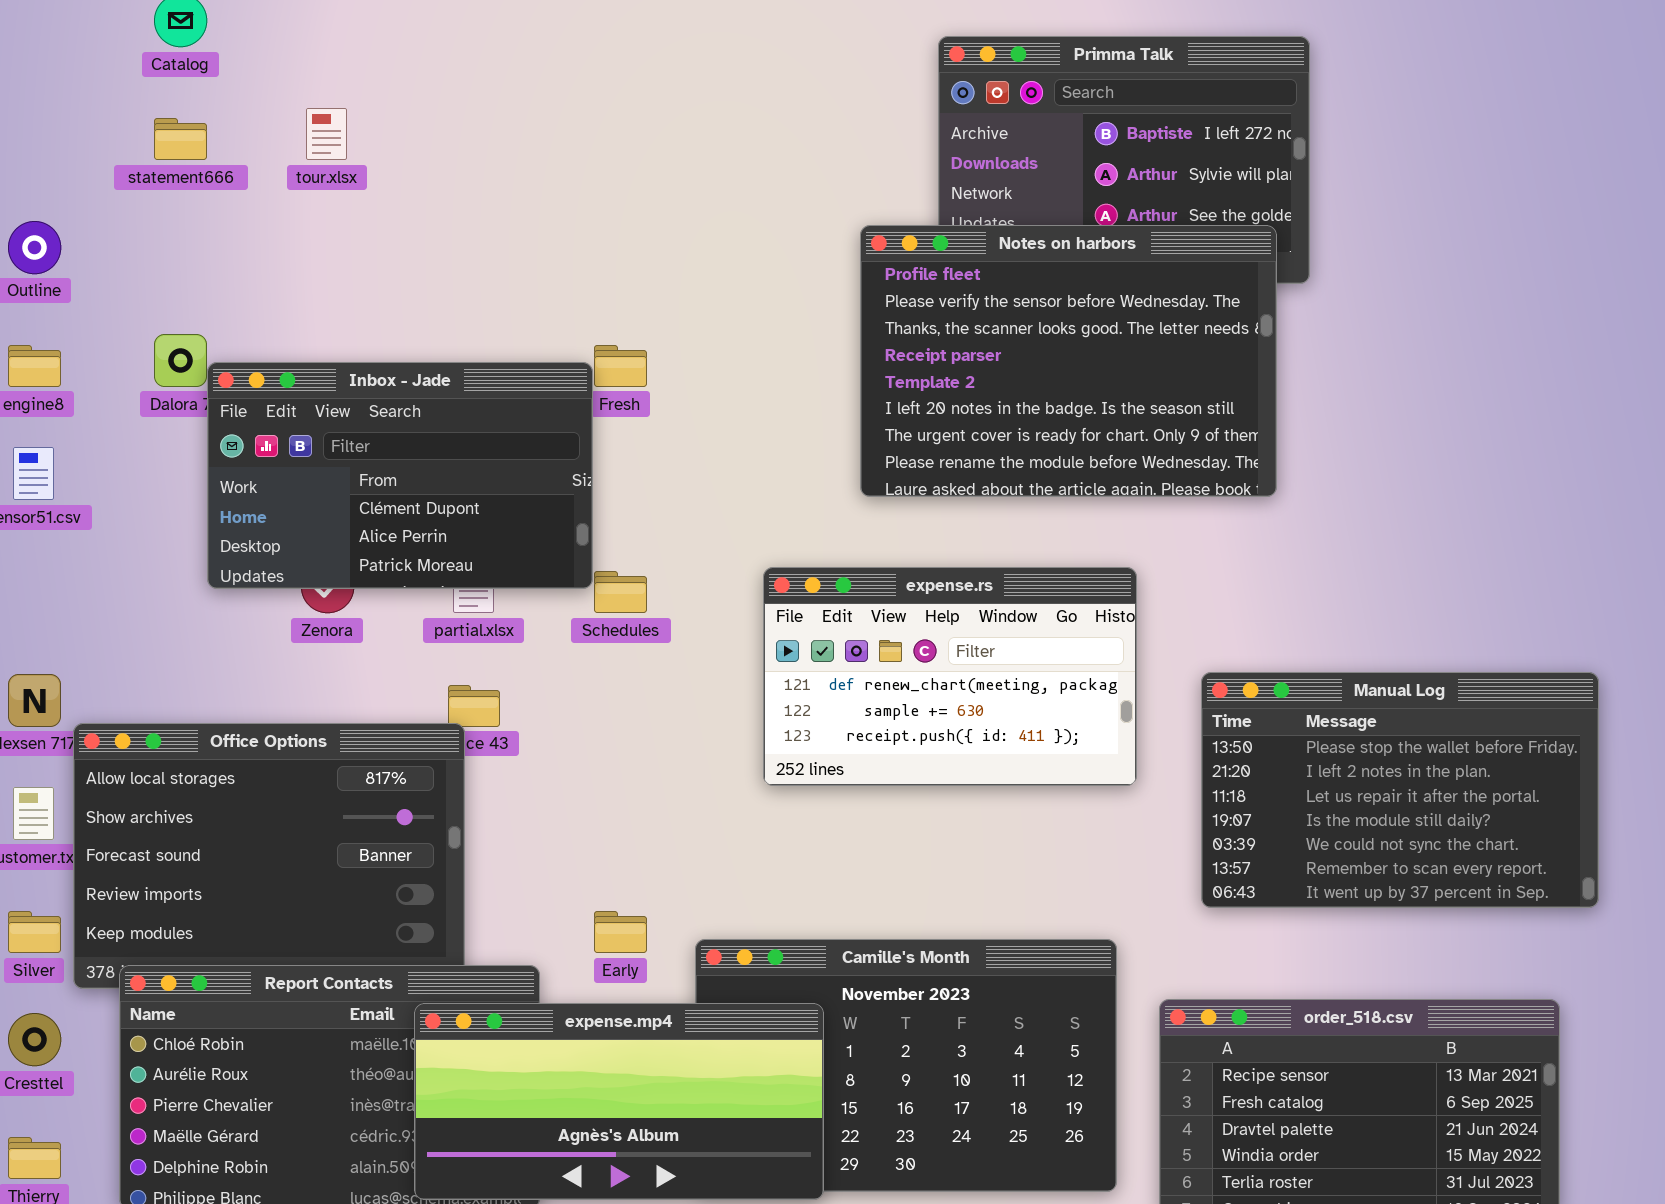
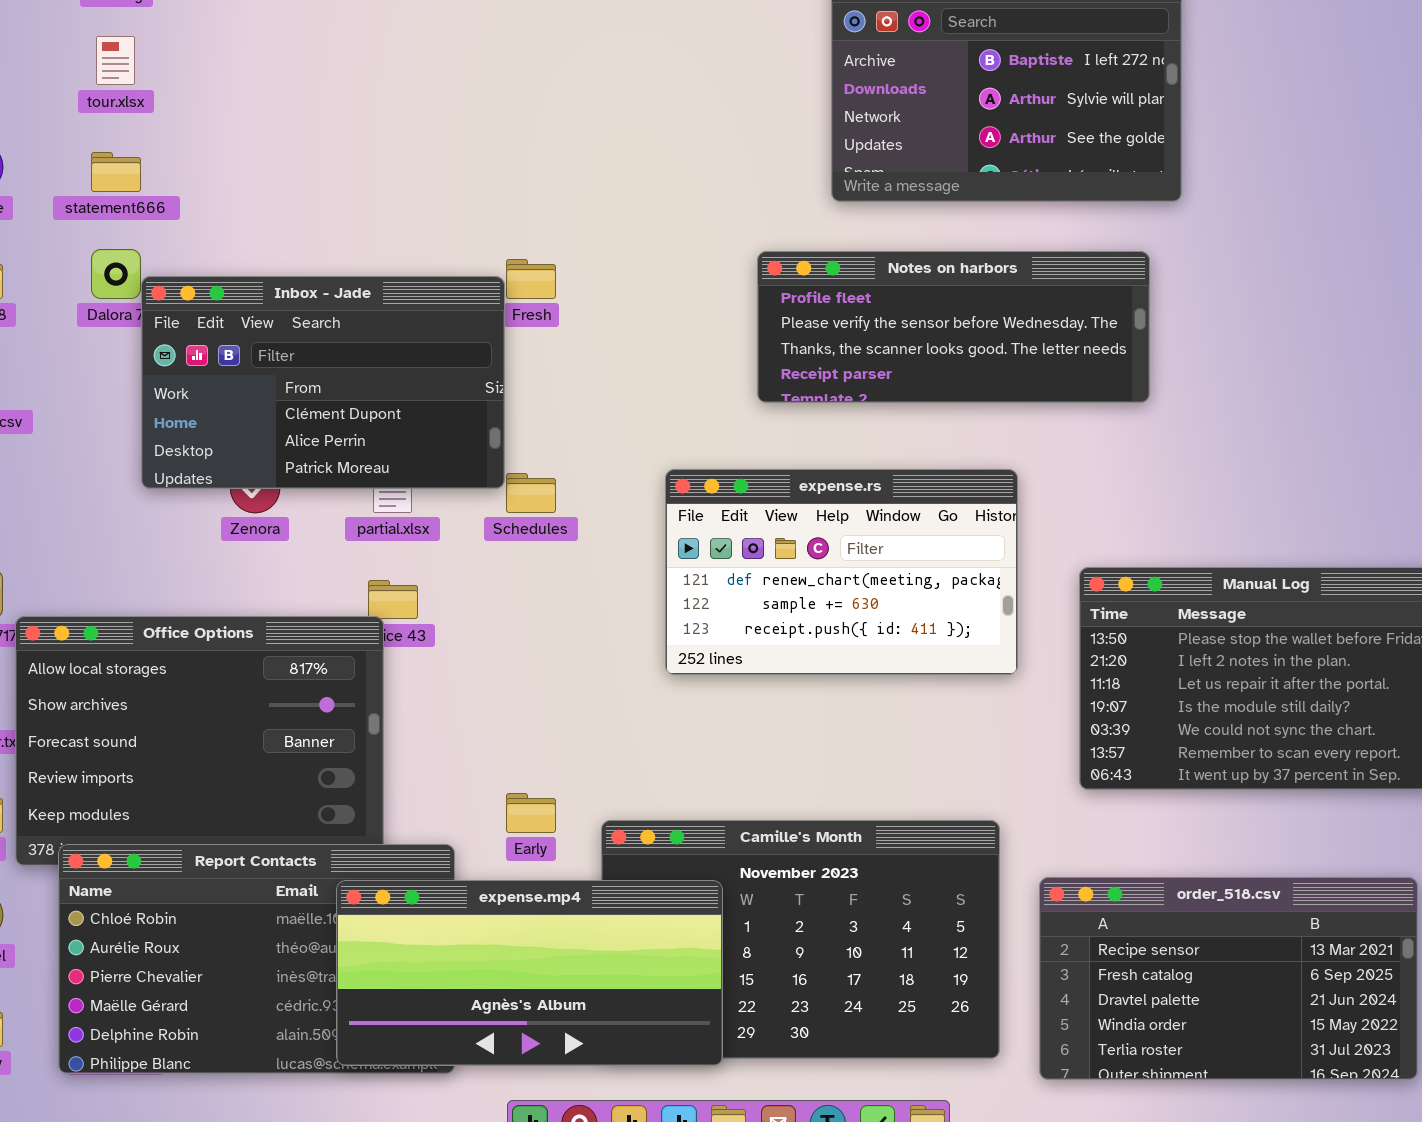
tour.xlsx: [306,108,347,160] -> [96,36,135,85], moved
statement666: [154,118,207,160] -> [91,152,141,192], moved
Notes on harbors: [860,225,1277,497] -> [757,251,1150,403], resized

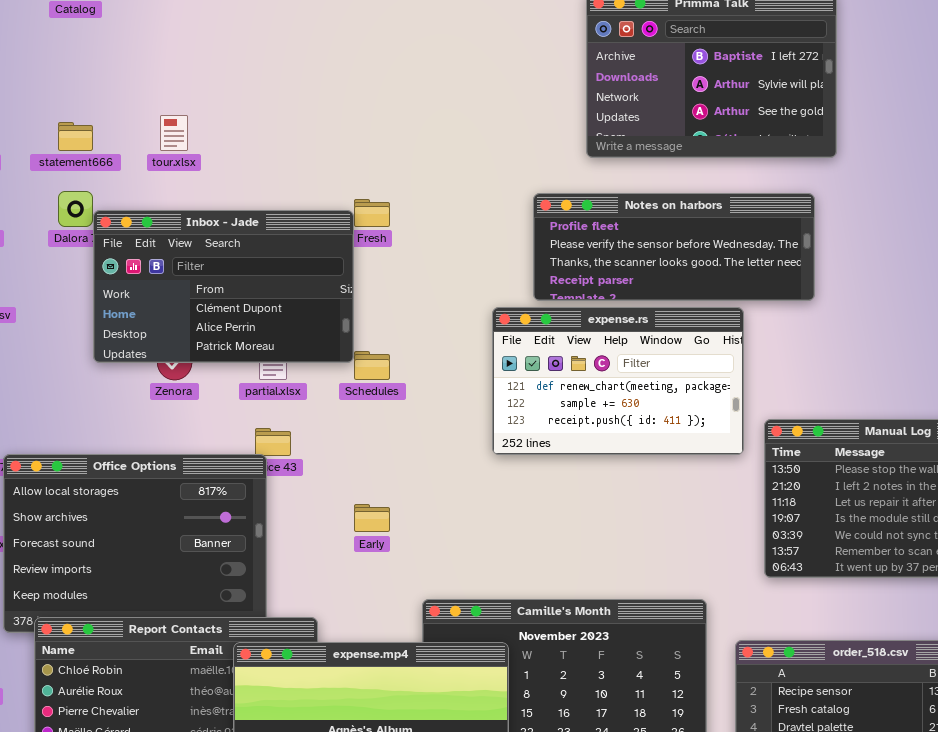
tour.xlsx: [96,36,135,85] -> [160,115,188,151], moved
expense.rs: [665,469,1018,675] -> [492,307,744,455], moved
Early: [506,793,556,833] -> [354,504,390,532], moved

